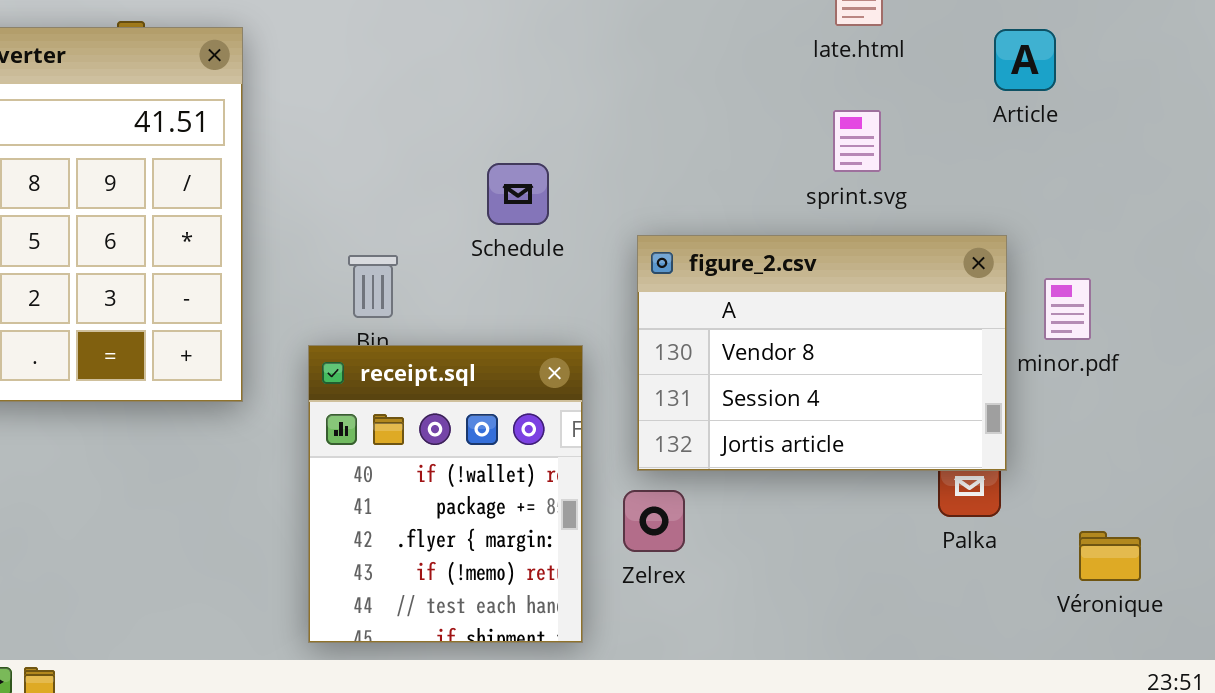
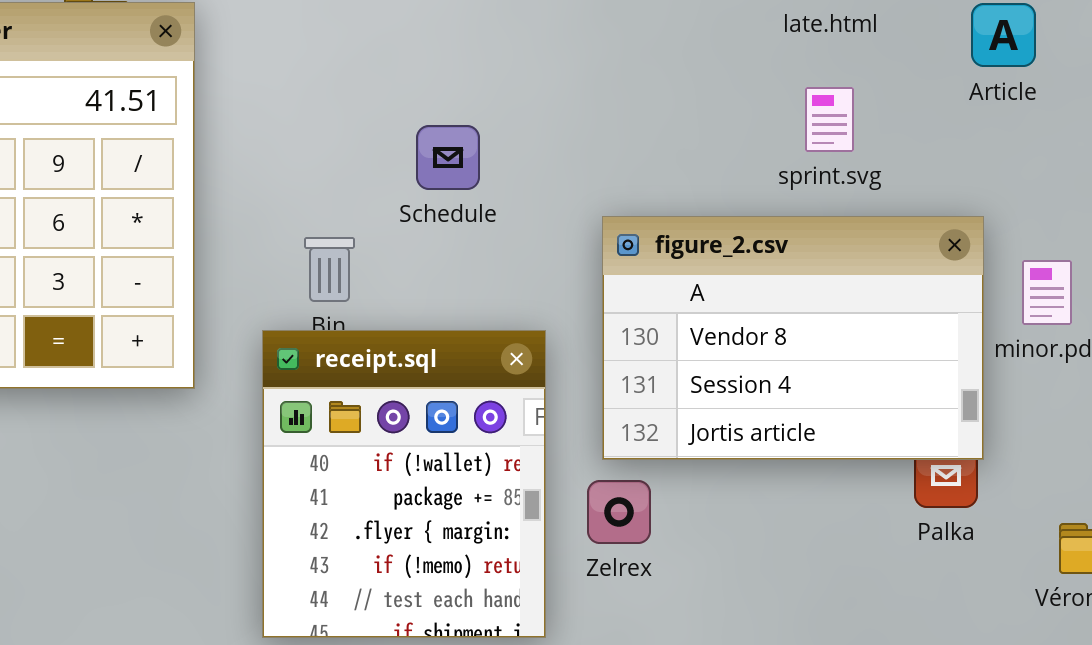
Schedule: [487,163,549,225] -> [416,125,480,190], moved

